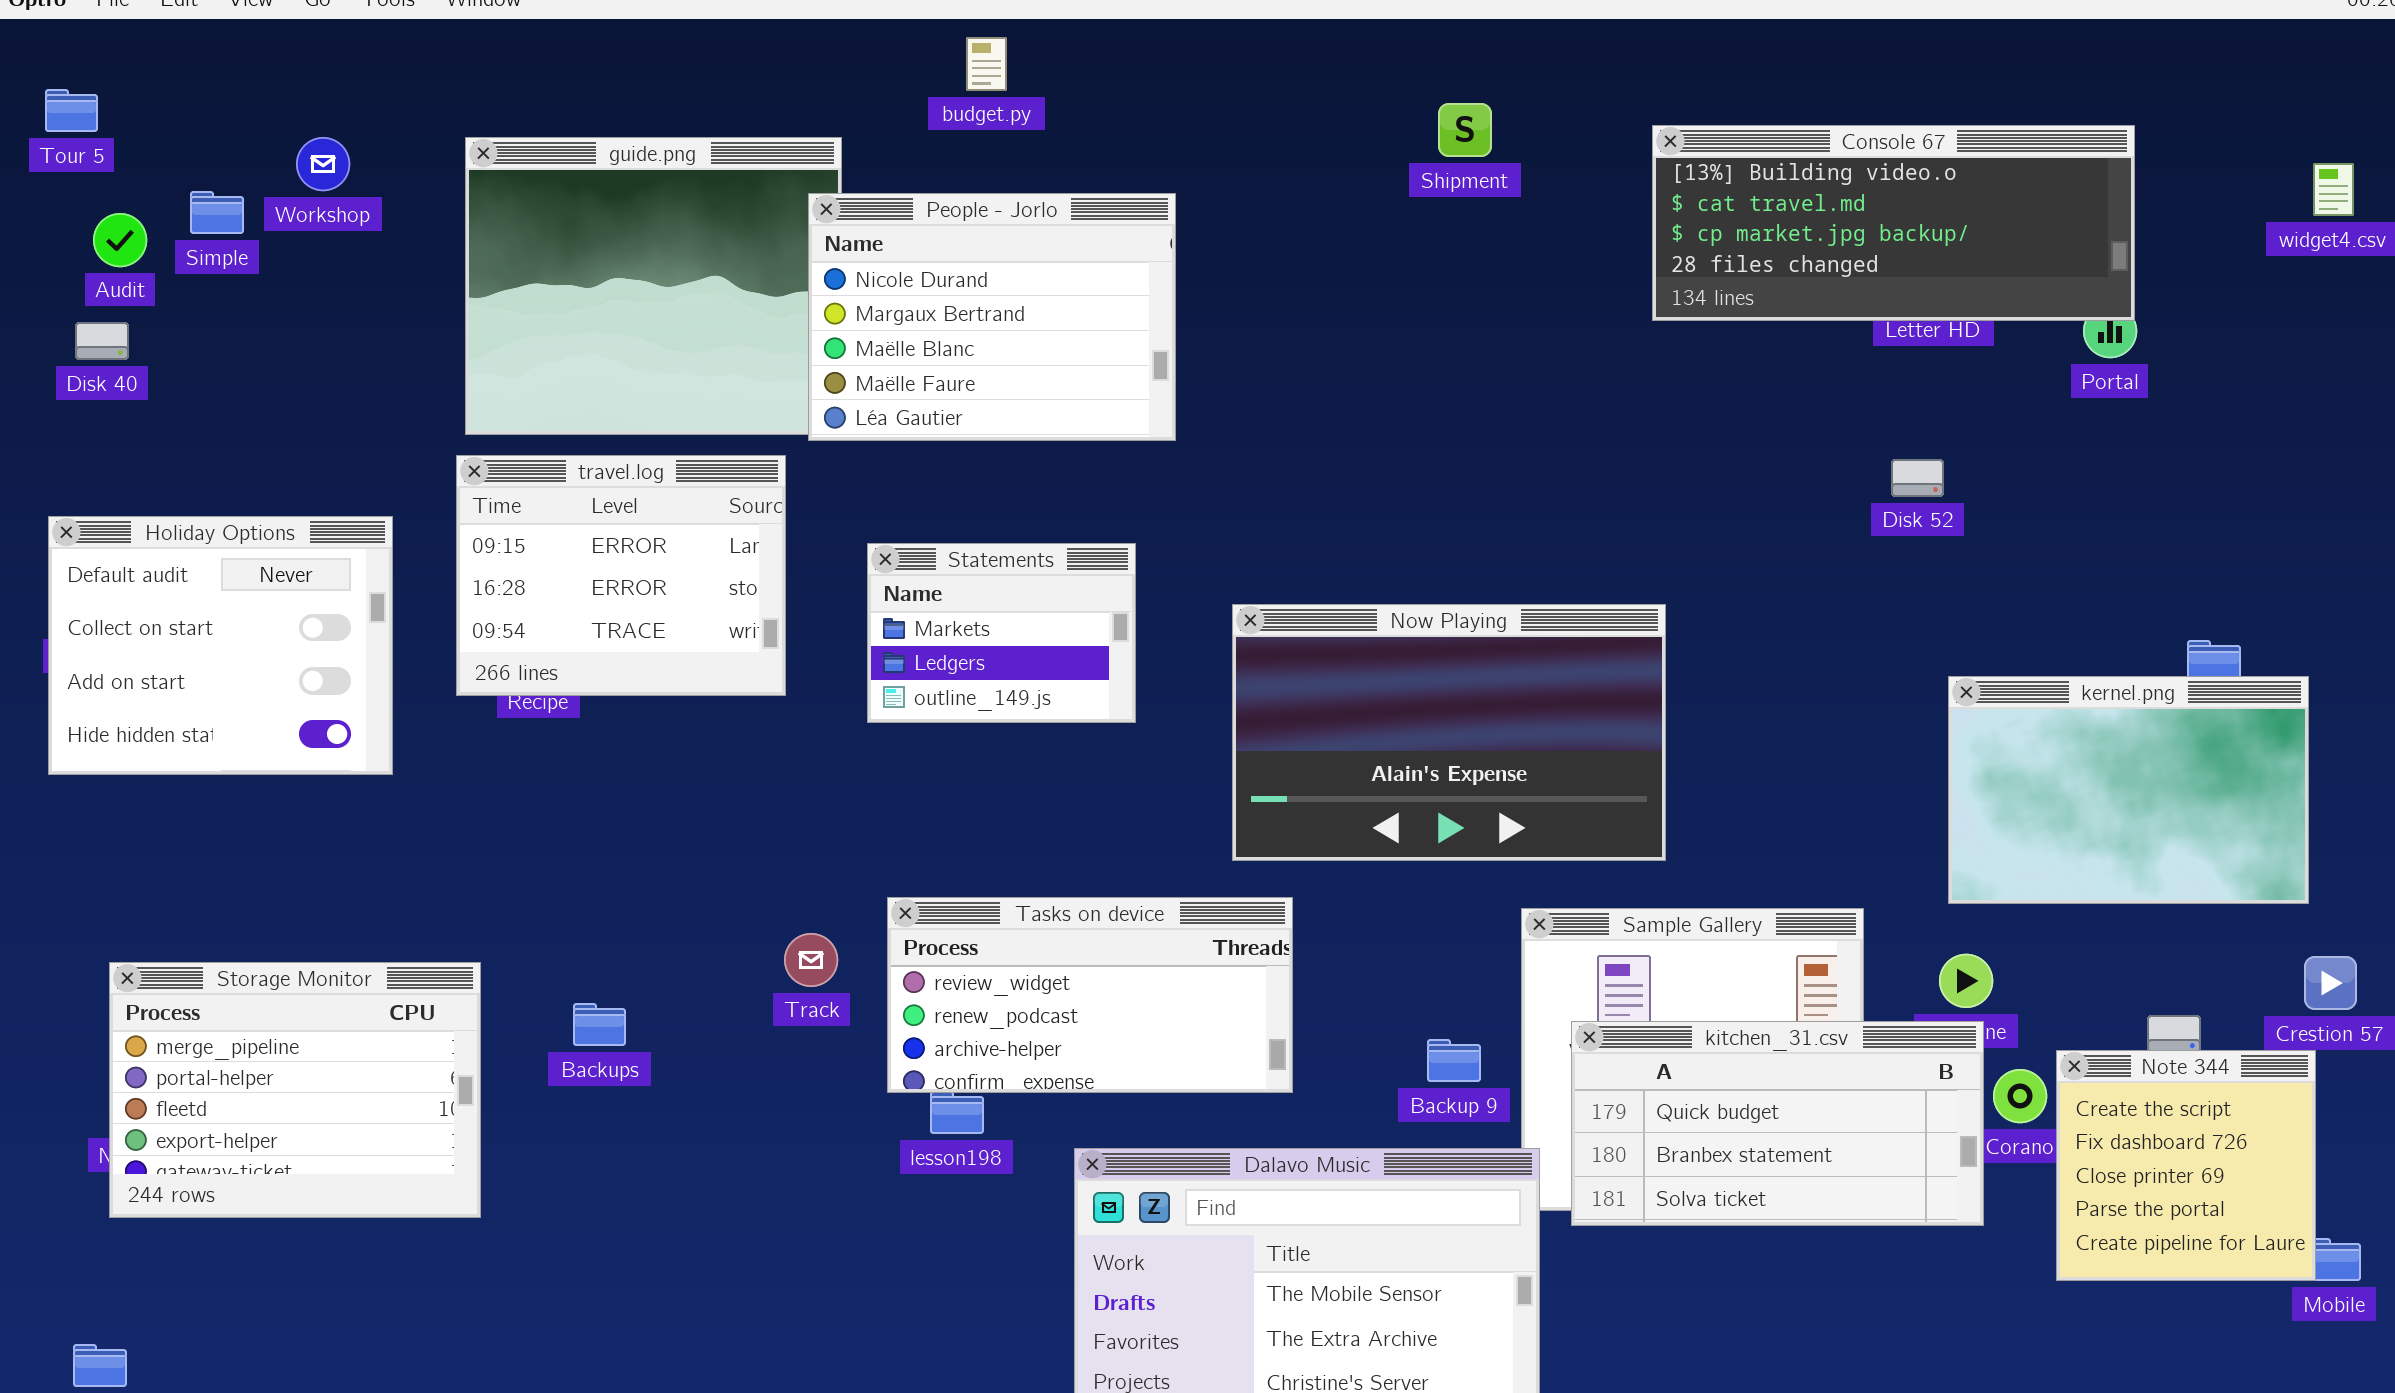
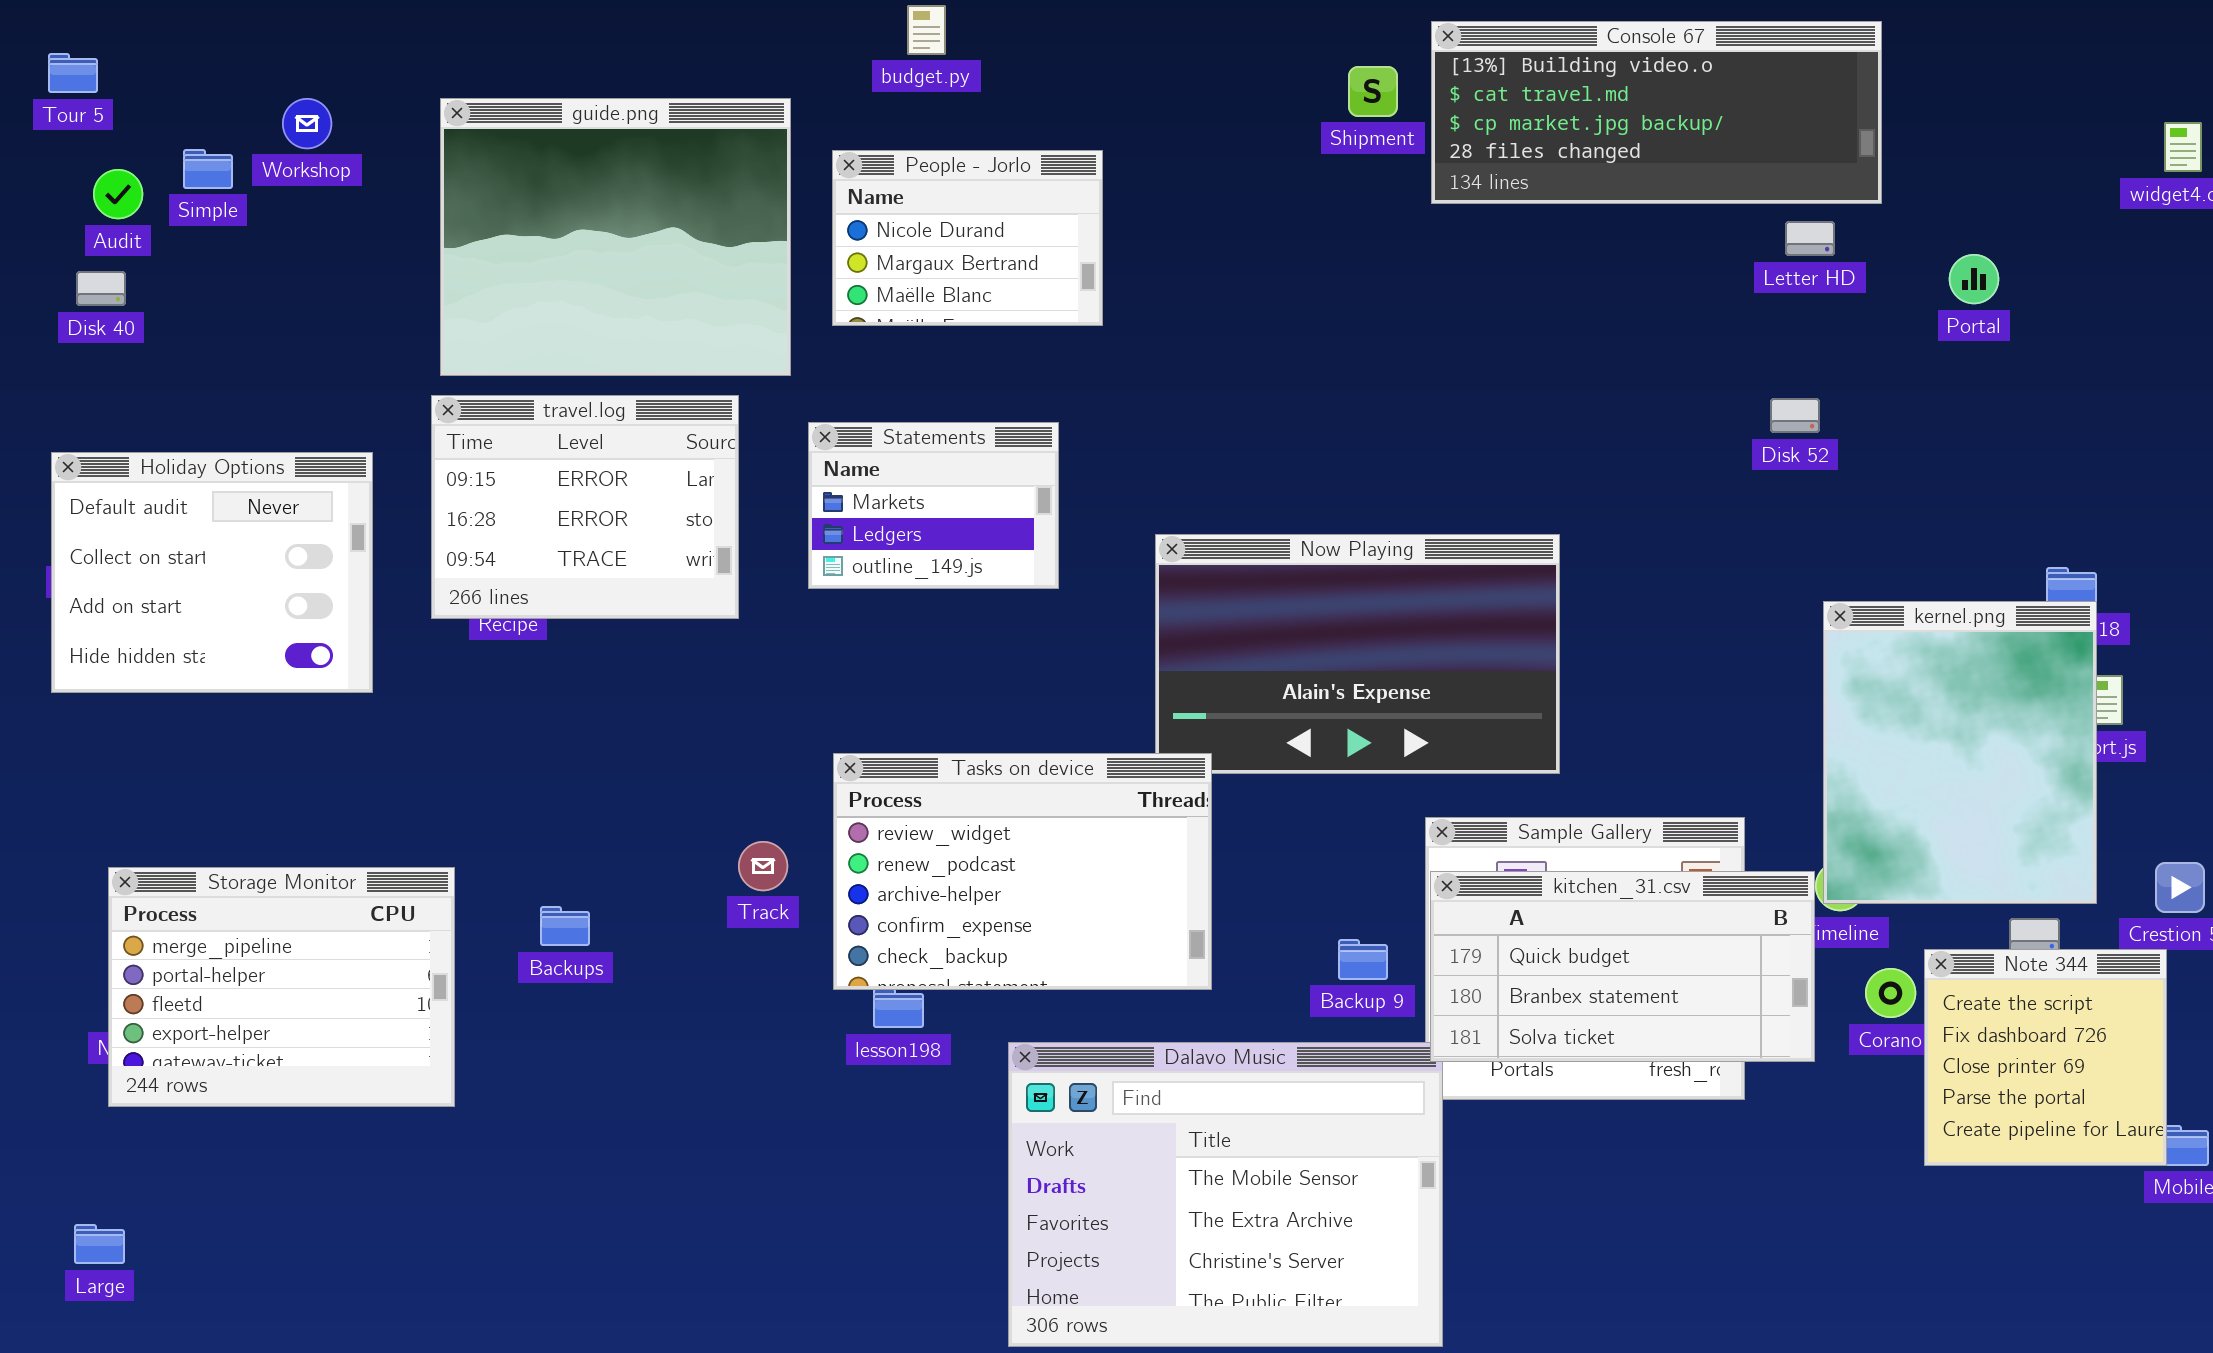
Console 67: [1652,125,2135,321] -> [1431,21,1882,204], moved
People - Jorlo: [808,193,1176,441] -> [832,150,1103,326], resized
Statements: [867,543,1136,723] -> [808,422,1059,589], moved
kernel.png: [1948,676,2309,904] -> [1823,601,2097,904], resized
Tasks on device: [887,897,1293,1093] -> [833,753,1212,990], resized
kitchen_31.csv: [1571,1021,1984,1226] -> [1430,871,1815,1062], moved

